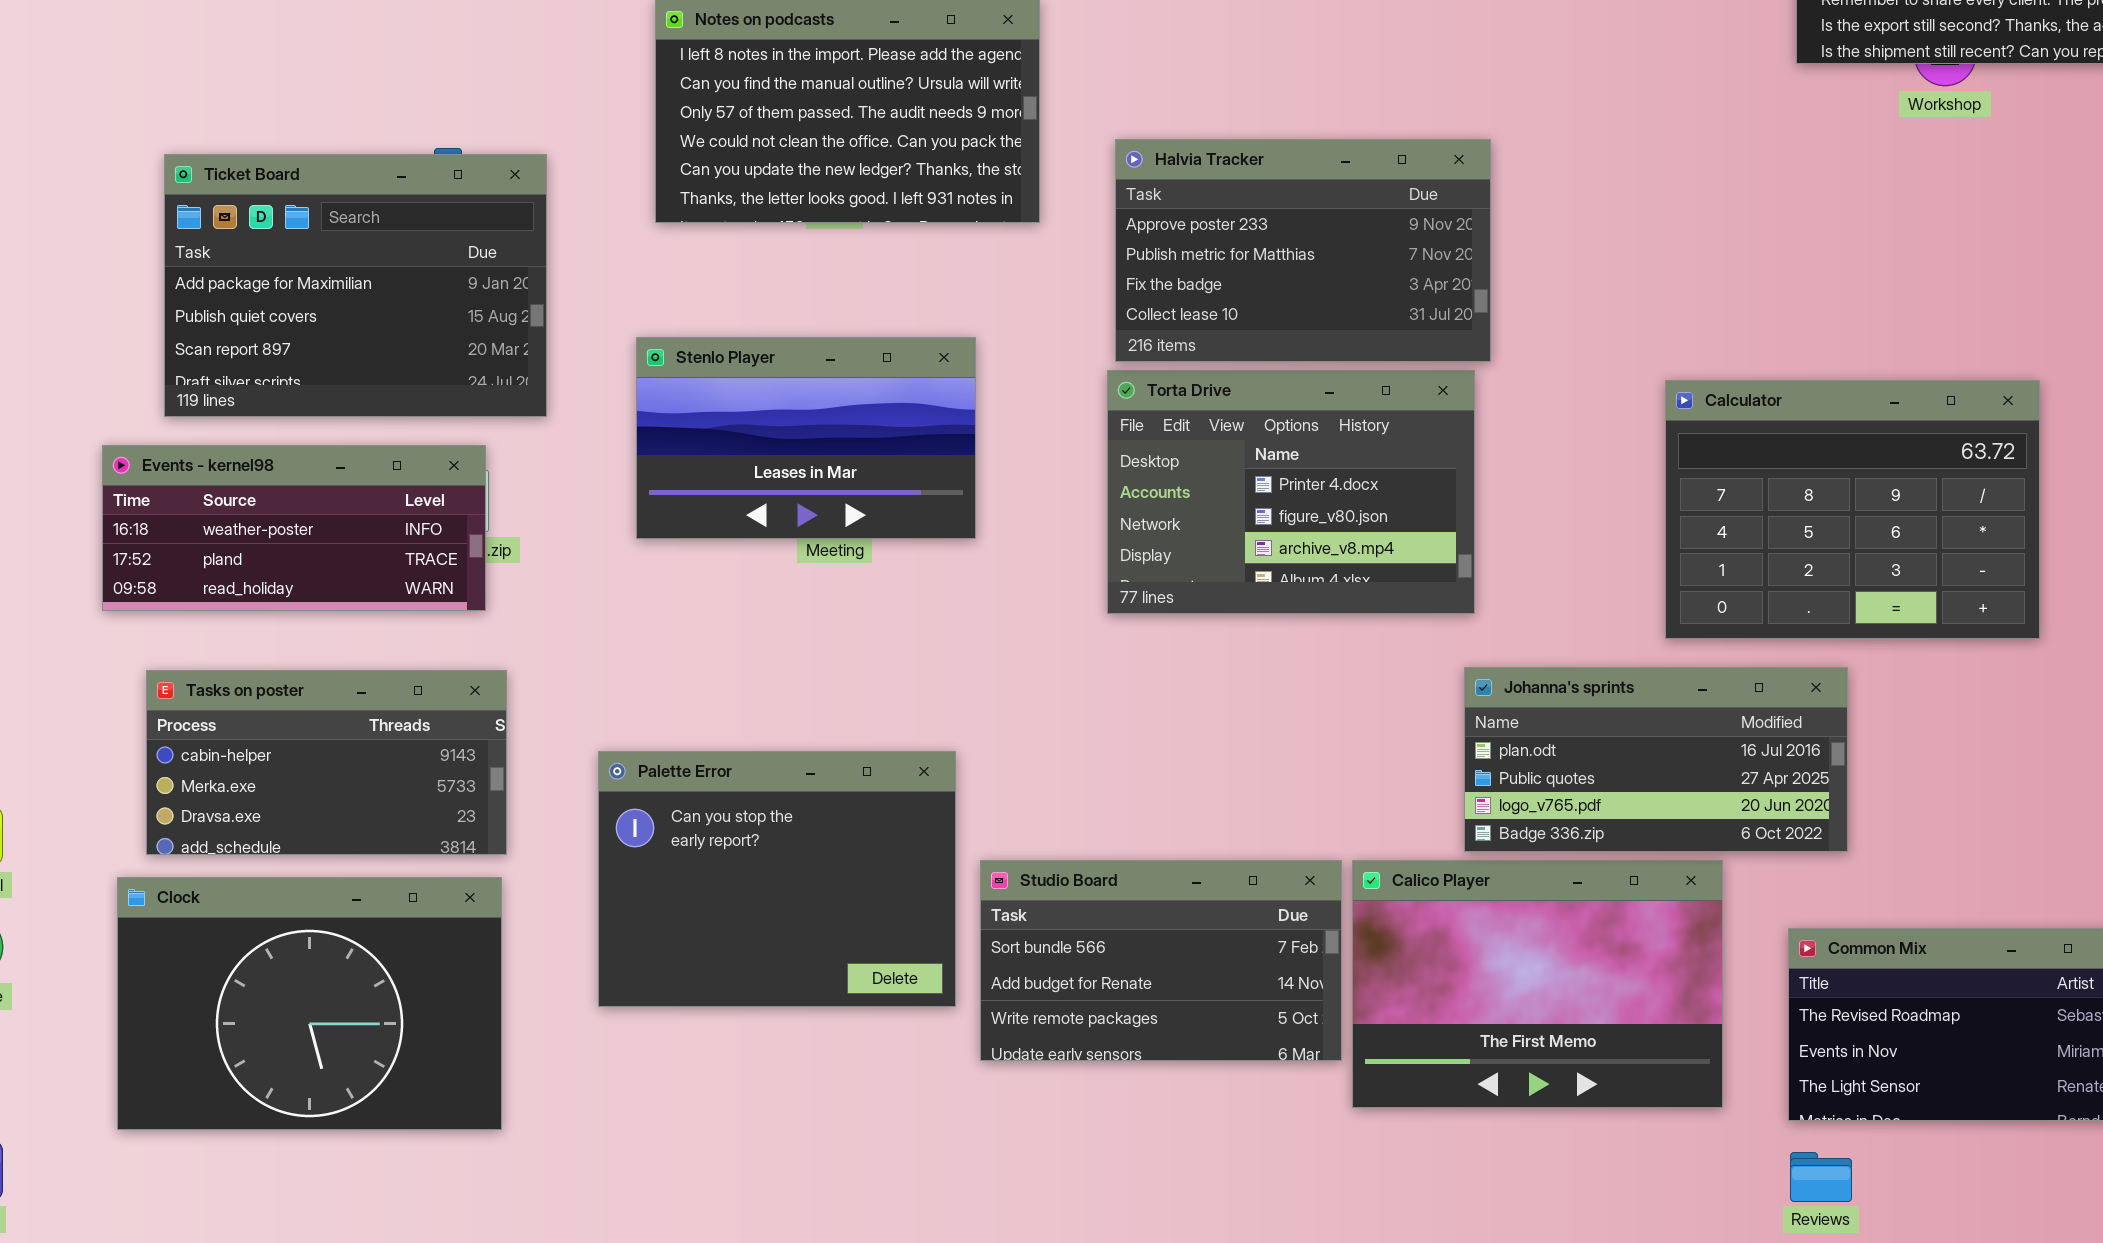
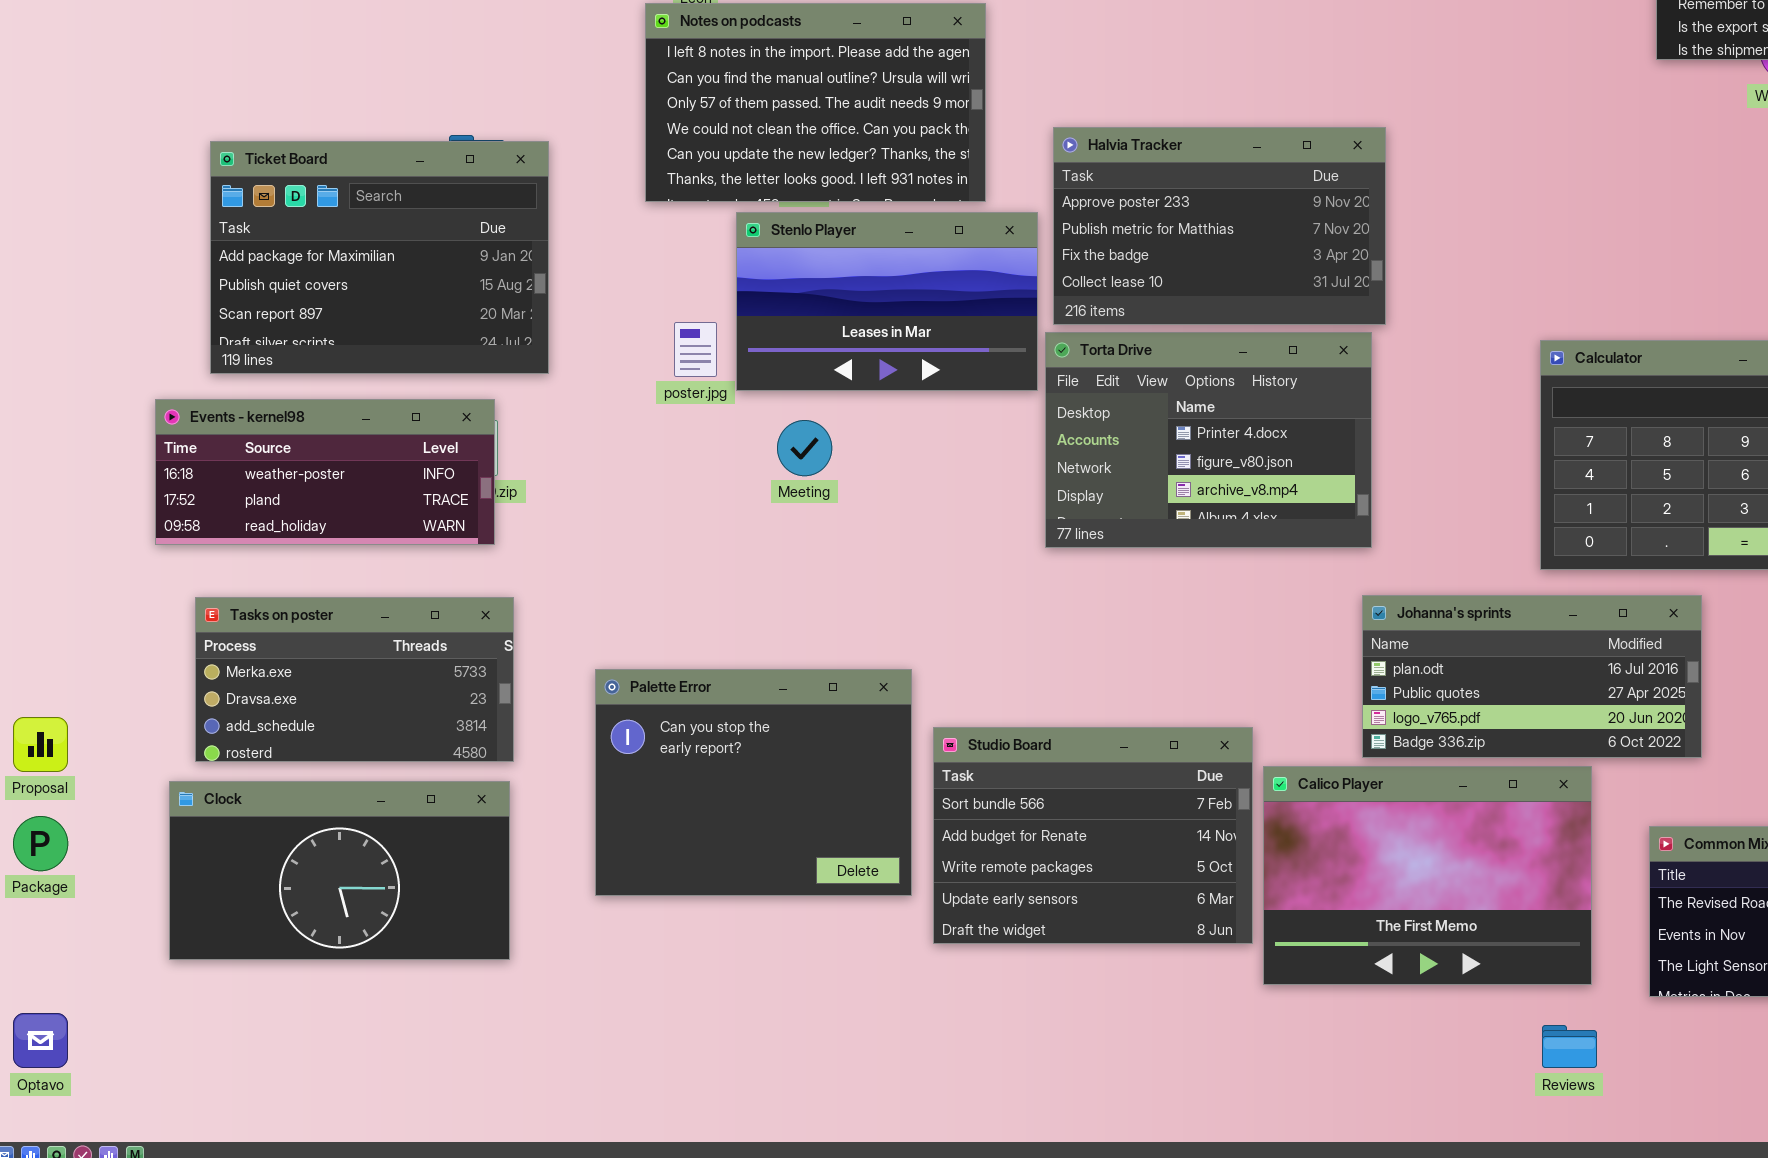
Stenlo Player: [636,337,976,539] -> [736,212,1038,391], moved
Tasks on poster: [146,670,507,855] -> [195,597,514,762], scrolled down 1 row
Studio Board: [980,860,1342,1061] -> [933,727,1253,944], resized
Clock: [117,877,502,1130] -> [169,781,510,960], resized
Reviews: [1790,1152,1852,1202] -> [1542,1025,1597,1068], moved

